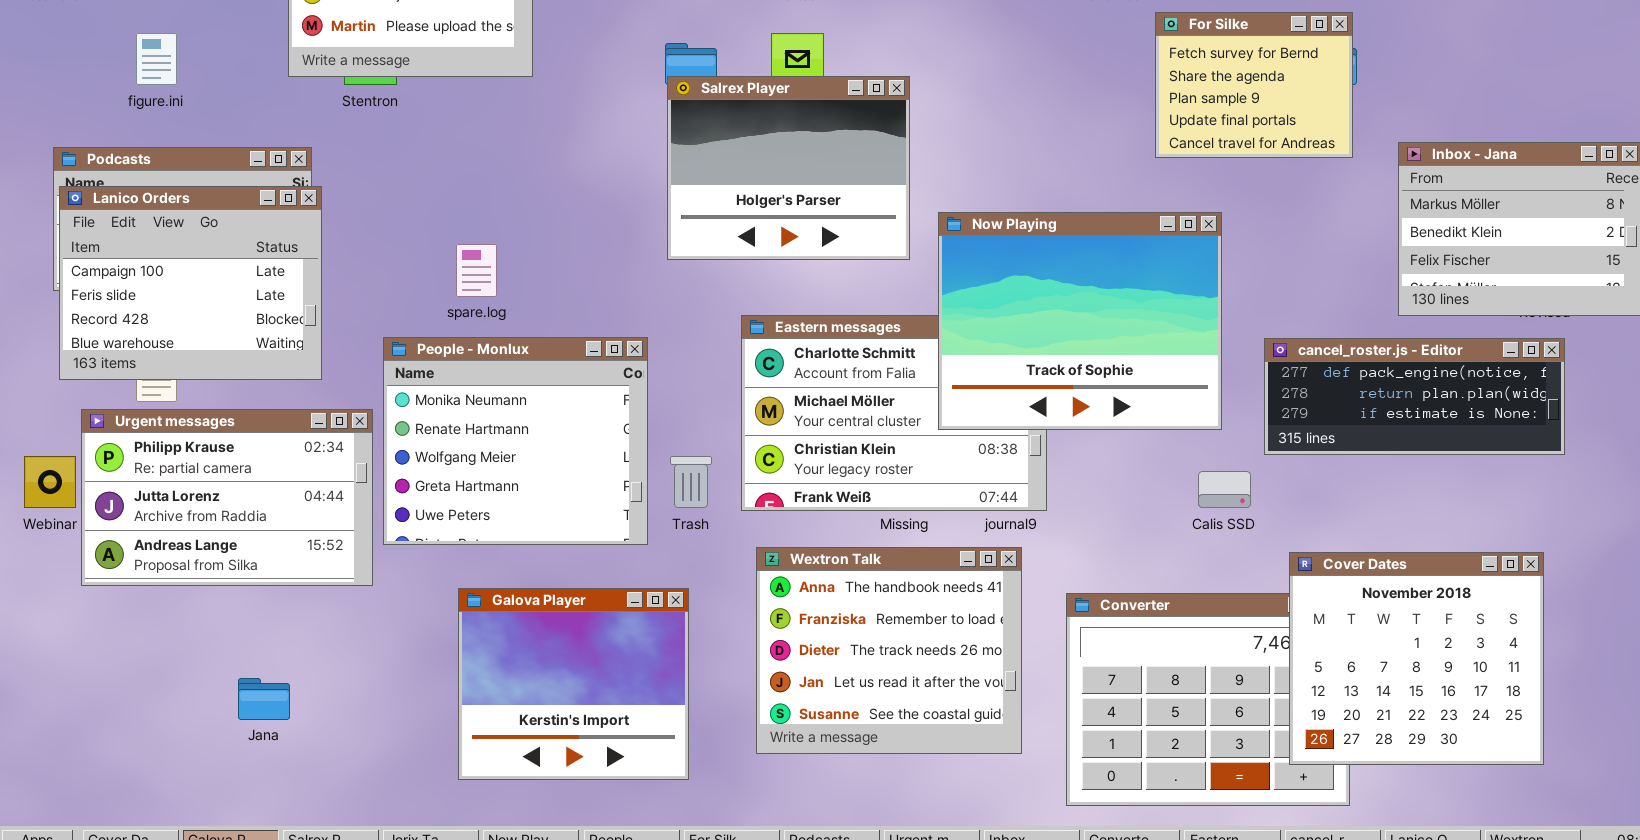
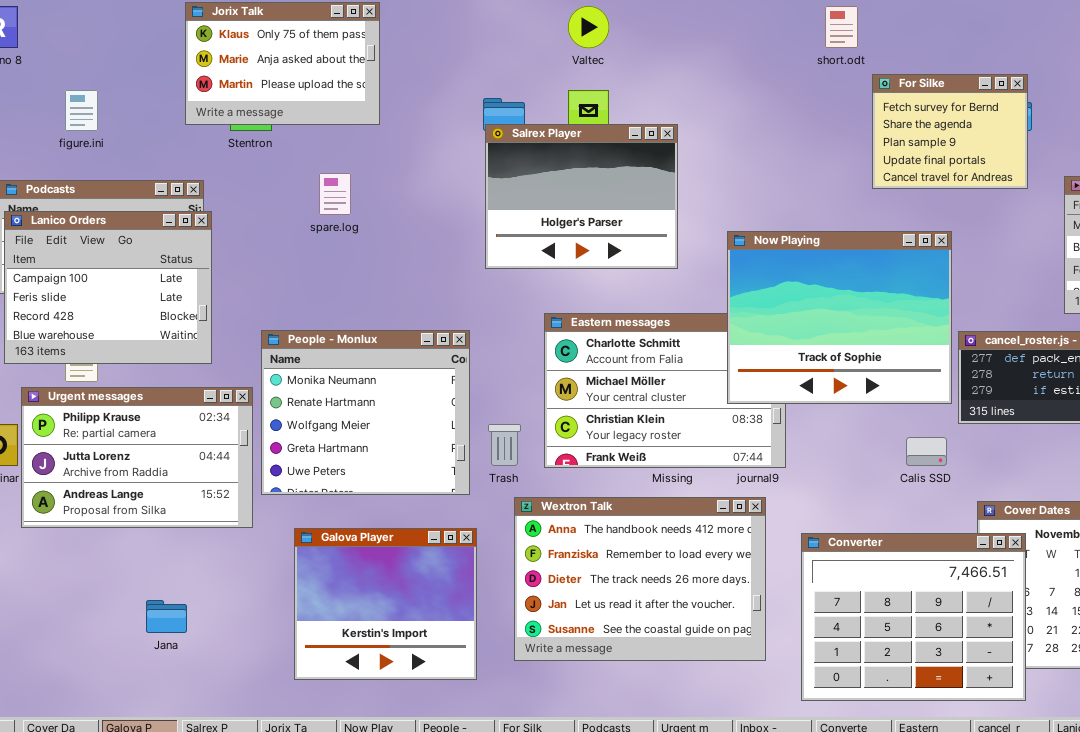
Now Playing: [938,212,1222,430] -> [727,231,952,404], moved
spare.log: [456,244,497,297] -> [319,173,351,215], moved
Wextron Talk: [756,547,1022,754] -> [514,497,766,661], resized
Galova Player: [458,588,689,780] -> [294,528,477,680], moved
Converter: [1066,593,1350,806] -> [801,533,1026,701], raised

